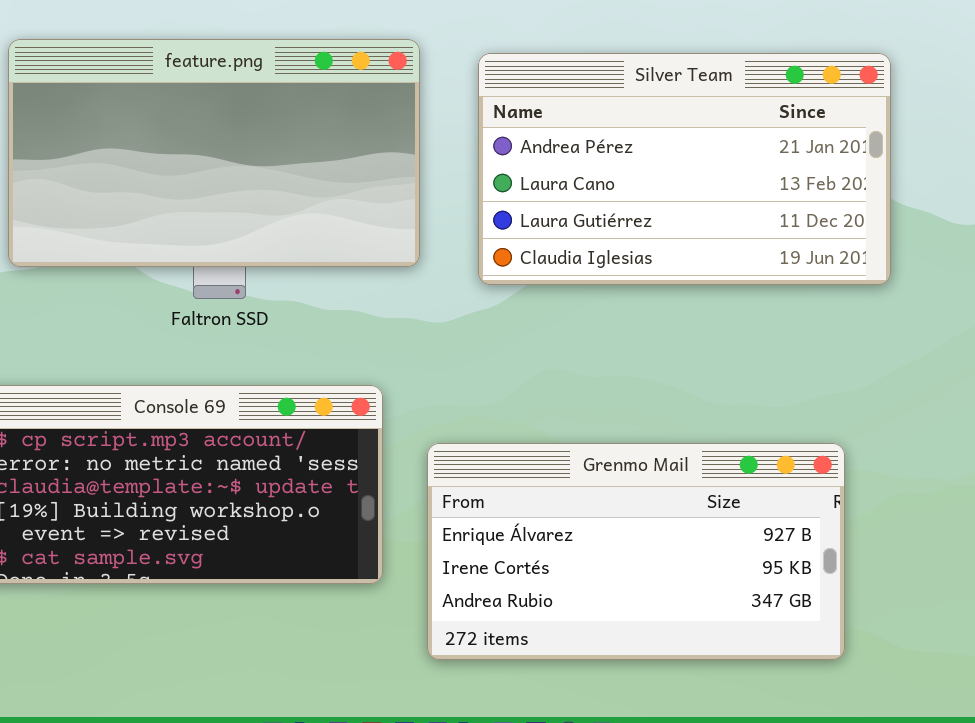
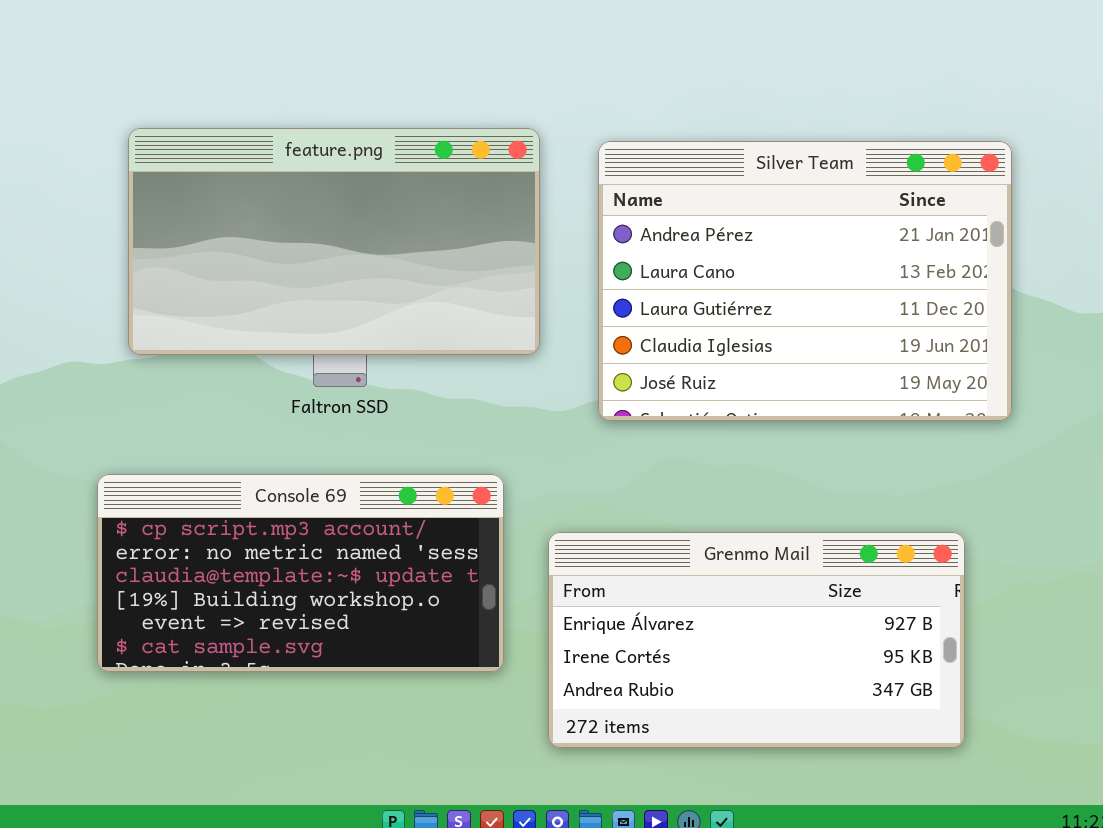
Silver Team: [478,53,891,285] -> [598,141,1012,421], resized

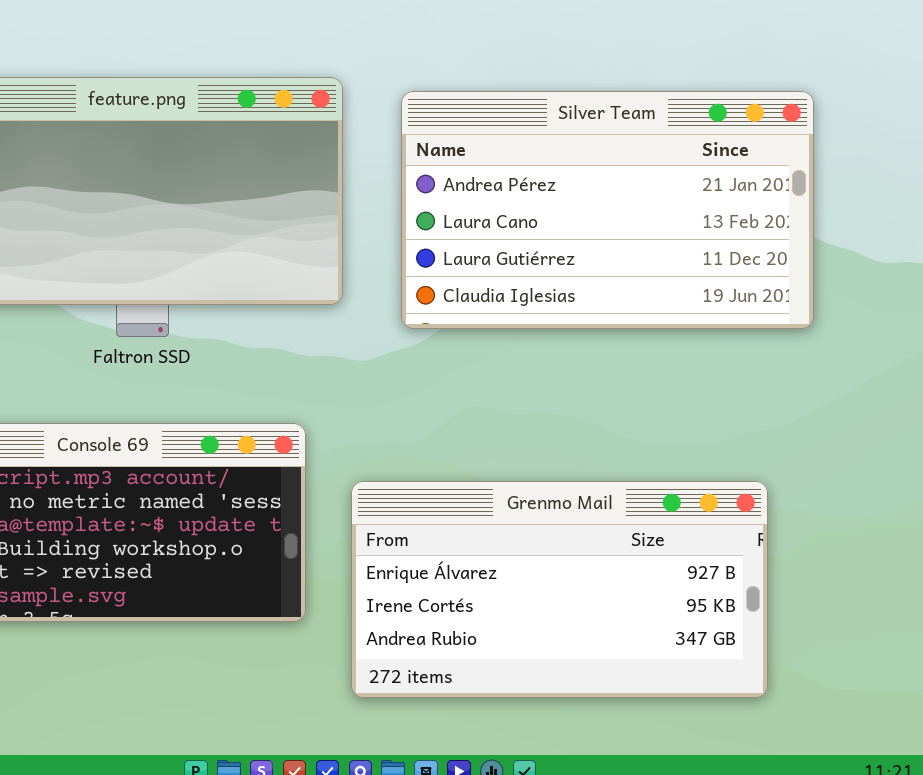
Silver Team: [598,141,1012,421] -> [401,91,814,329], resized

